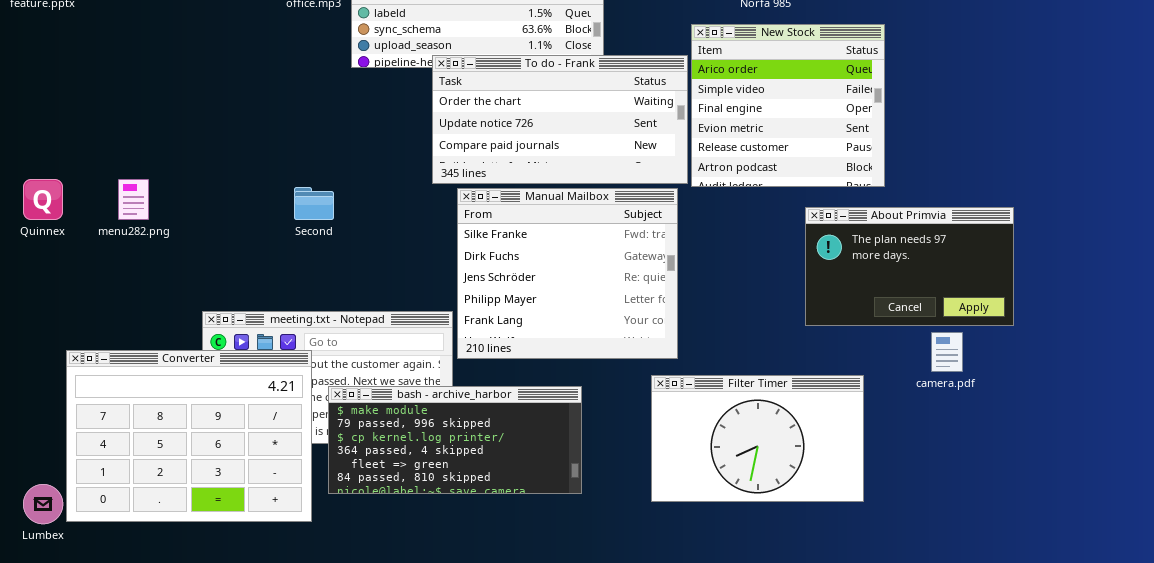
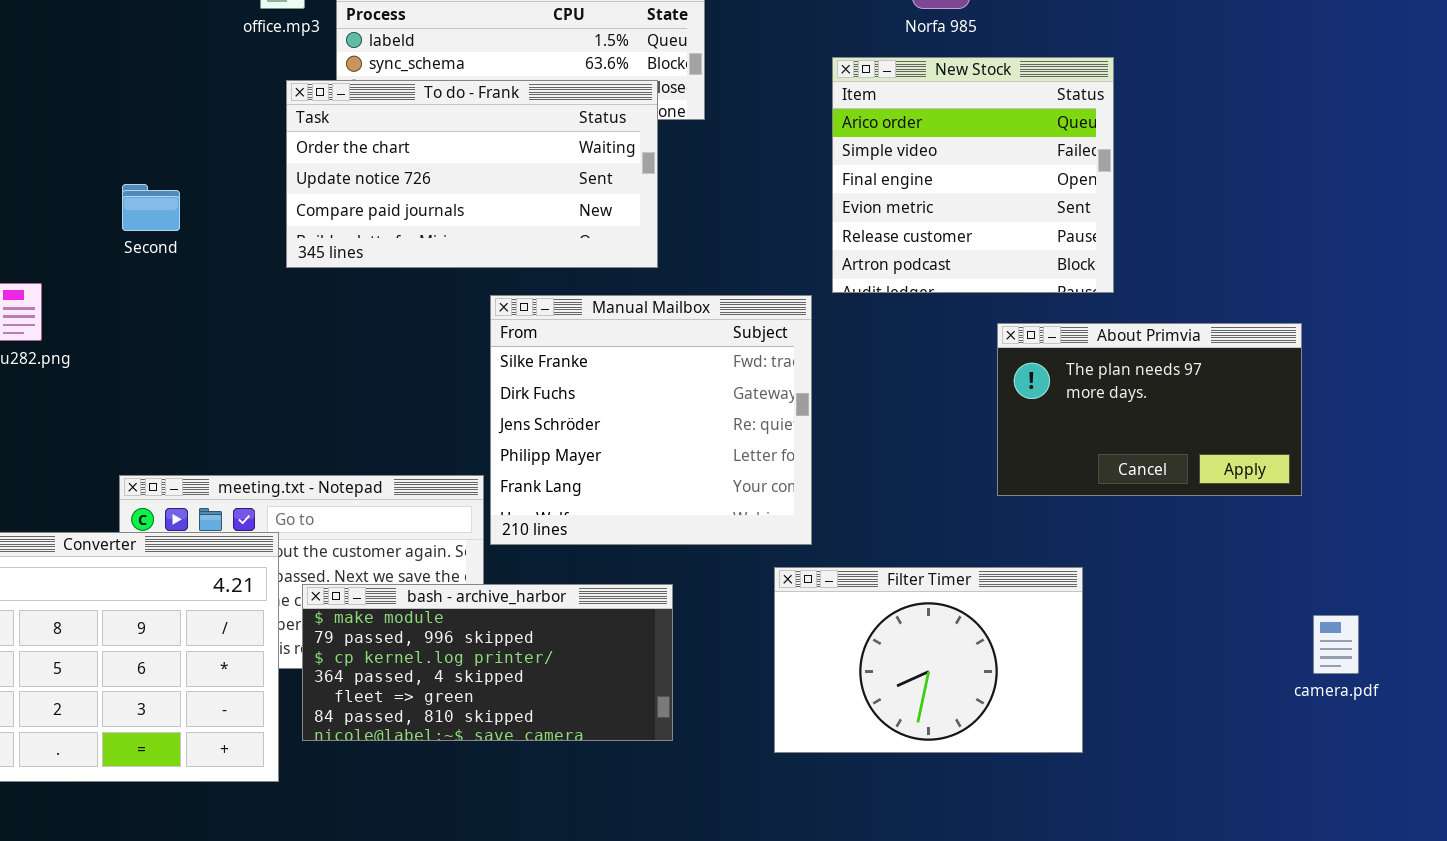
To do - Frank: [432,55,688,184] -> [286,80,658,268], moved
Second: [294,187,334,220] -> [122,184,180,231], moved
camera.pdf: [931,332,963,372] -> [1313,615,1359,674], moved

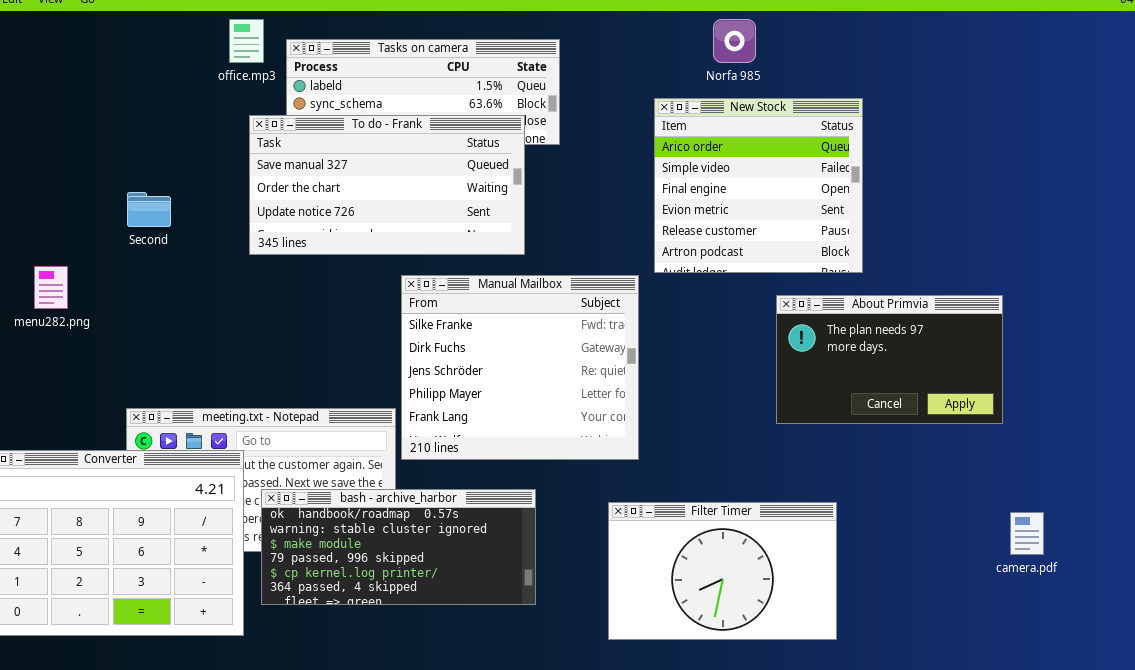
To do - Frank: [286,80,658,268] -> [249,115,525,255], scrolled up 1 row
Filter Timer: [774,567,1083,753] -> [608,502,837,640], moved
bash - archive_harbor: [302,584,673,741] -> [261,489,536,605], scrolled up 2 rows

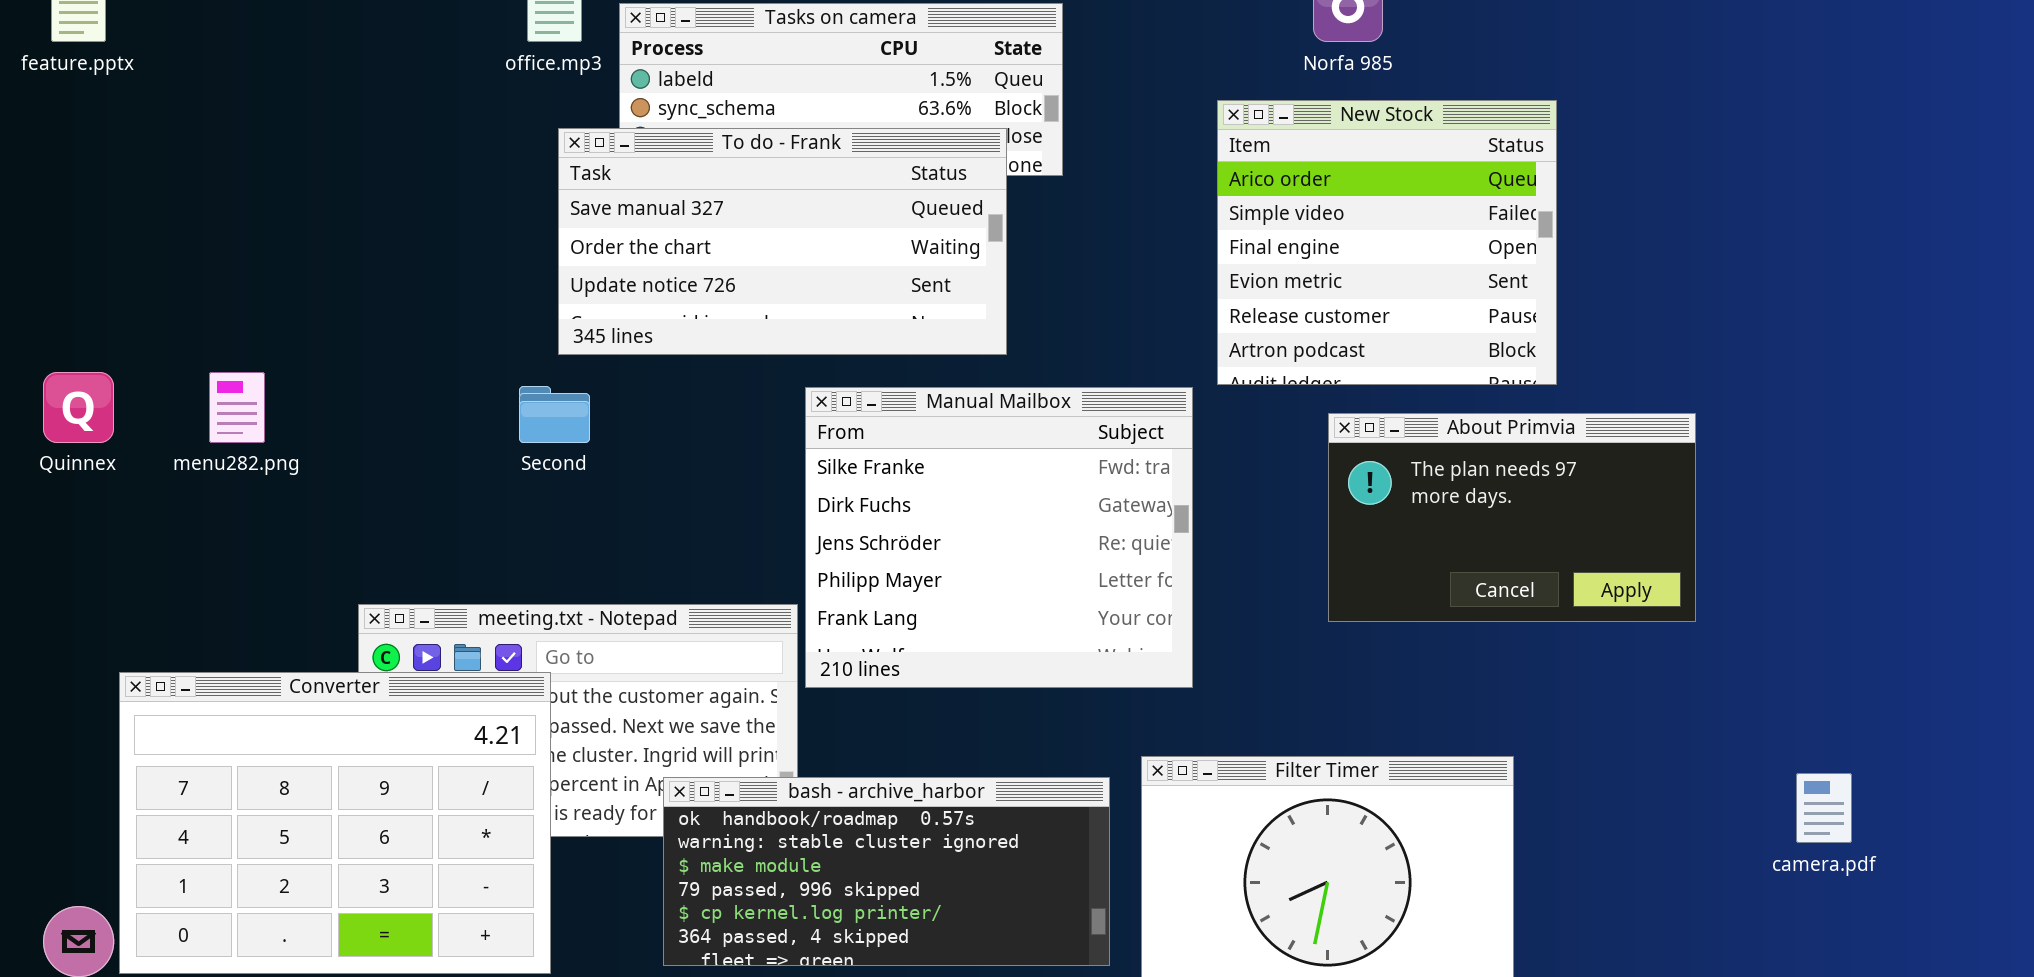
Second: [127,192,171,227] -> [519,386,590,443], moved
About Primvia: [776,295,1003,424] -> [1328,413,1696,622], moved
bash - archive_harbor: [261,489,536,605] -> [663,777,1110,966], moved

